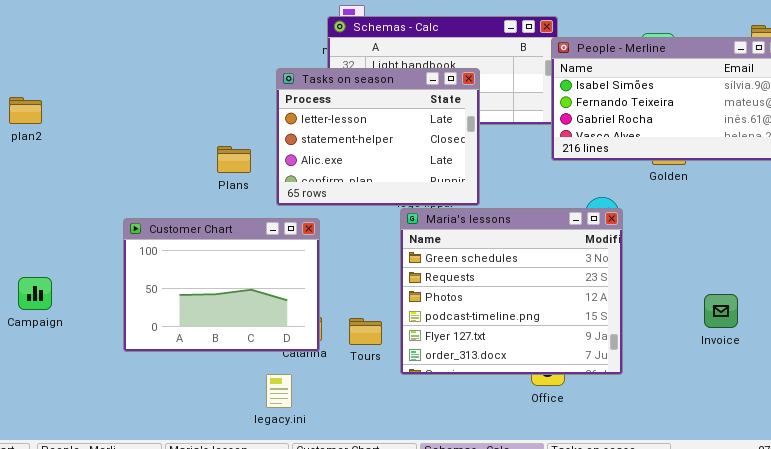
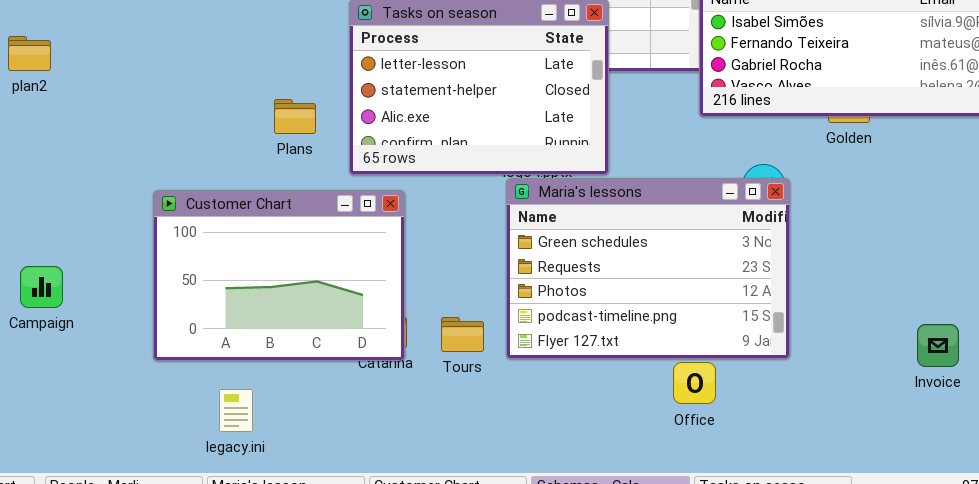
Maria's lessons: [400,208,623,375] -> [506,178,790,359], resized
Invoice: [704,294,738,328] -> [917,324,959,367], moved
legacy.ini: [266,374,292,408] -> [219,389,253,432], moved

